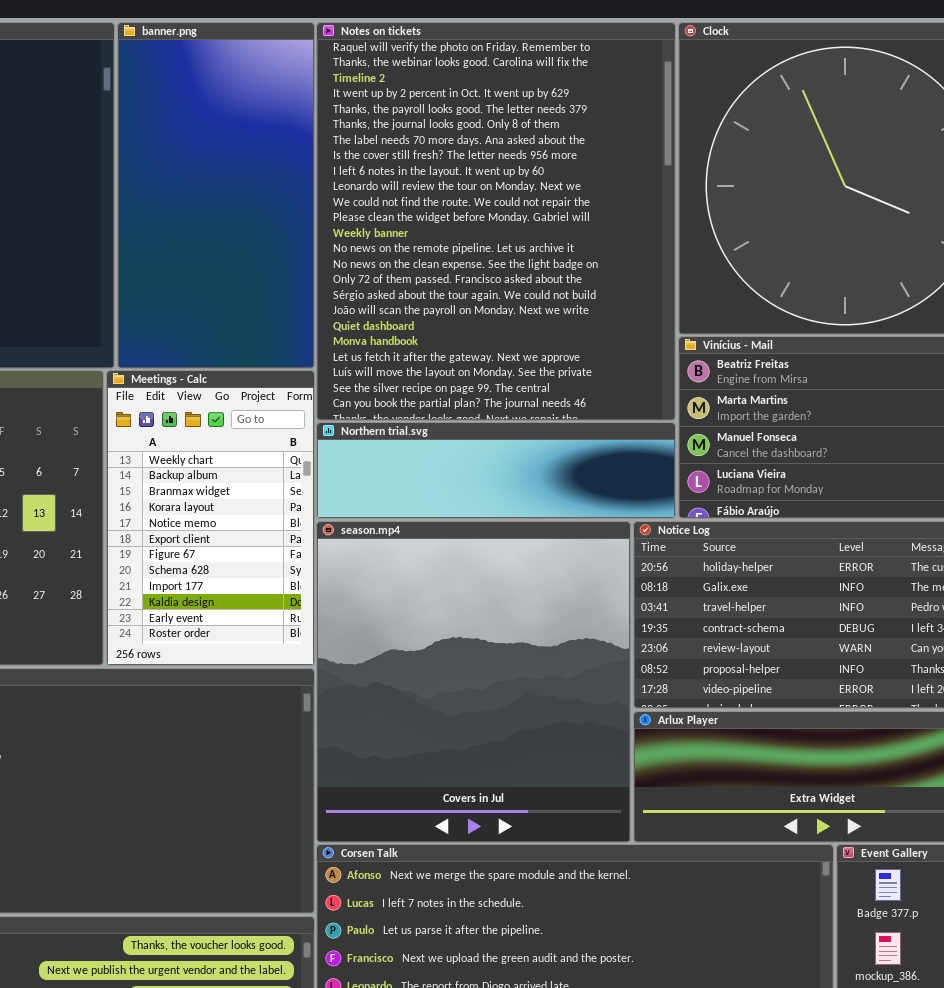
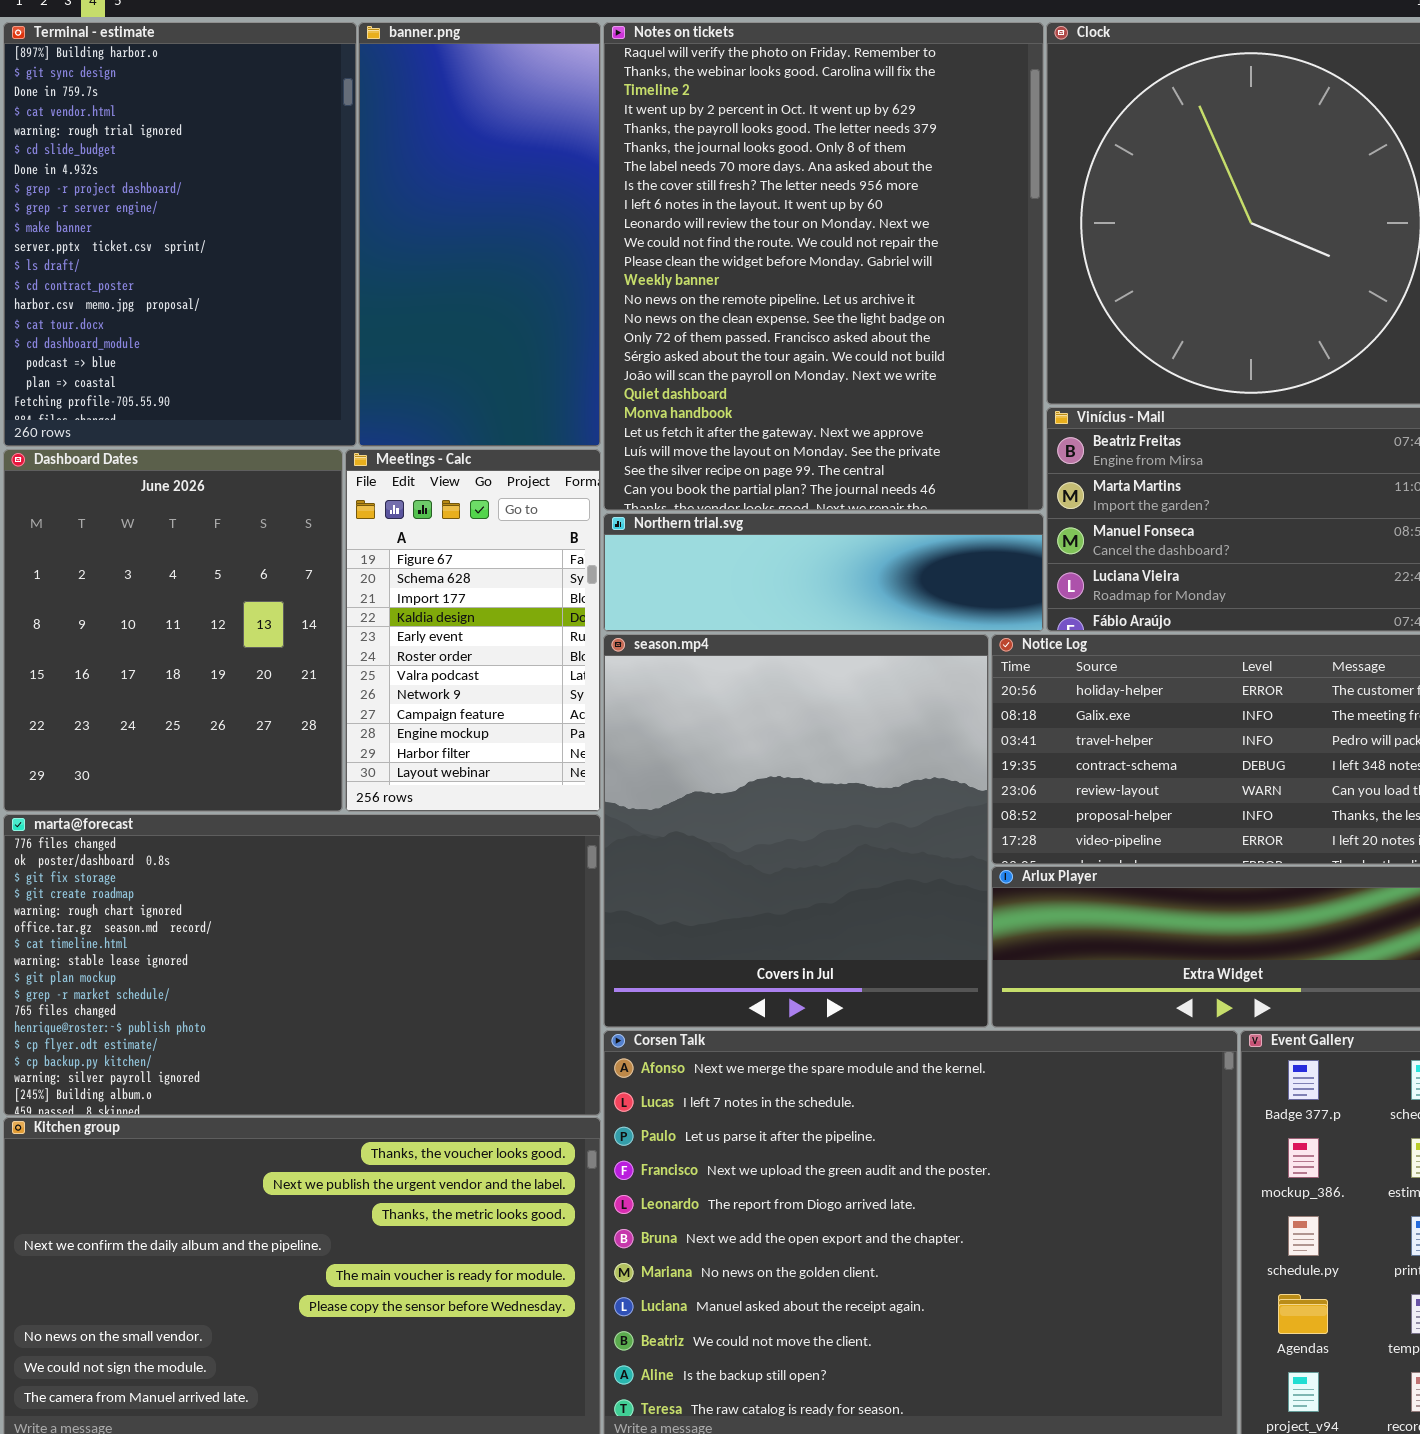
Meetings - Calc: [106,370,315,666] -> [345,449,601,812], scrolled down 6 rows

